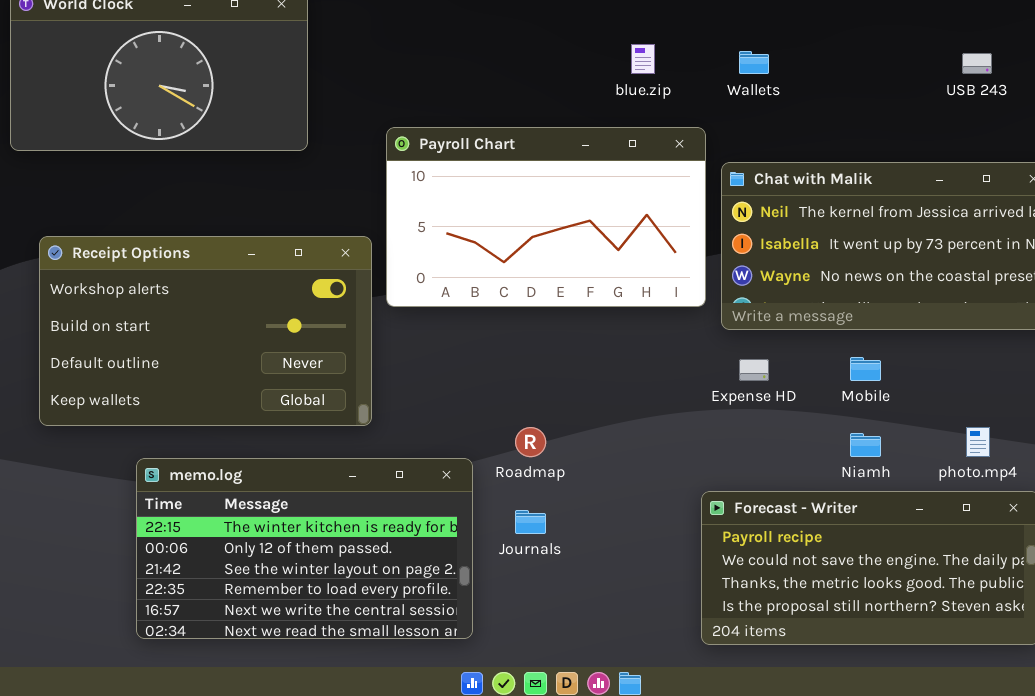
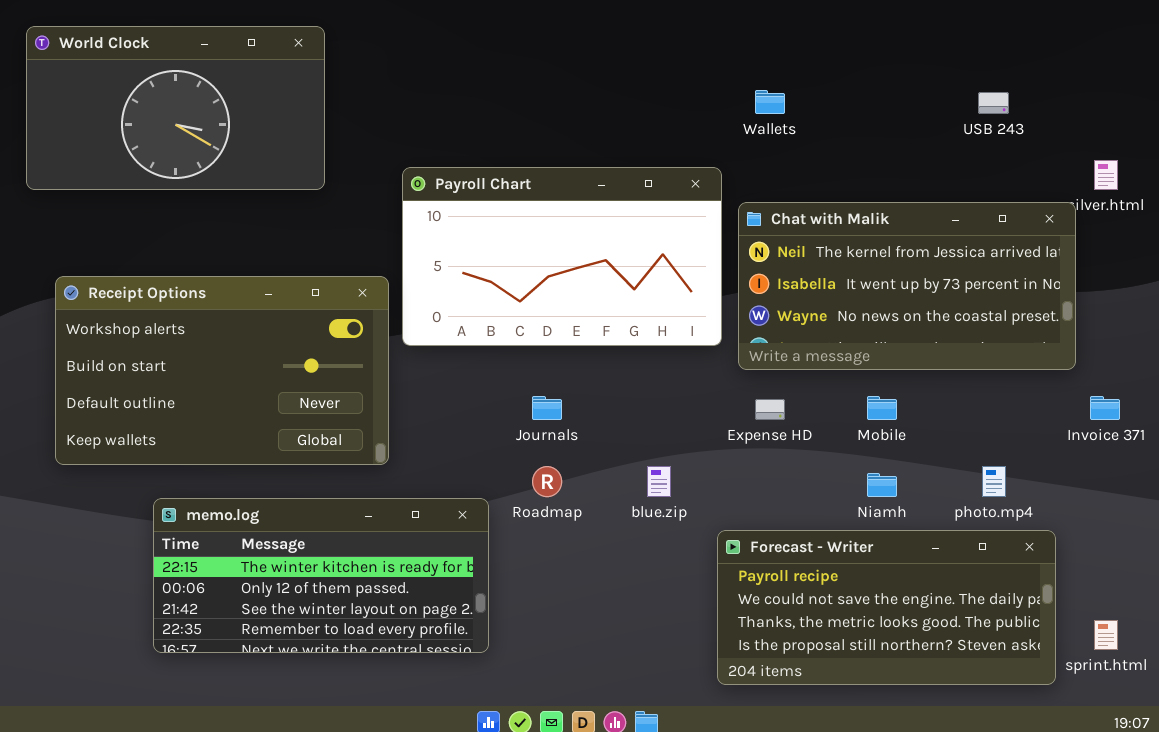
blue.zip: [631,44,655,74] -> [647,466,671,497], moved
memo.log: [136,458,473,639] -> [153,498,489,653], resized
Journals: [515,510,546,534] -> [532,396,562,420], moved

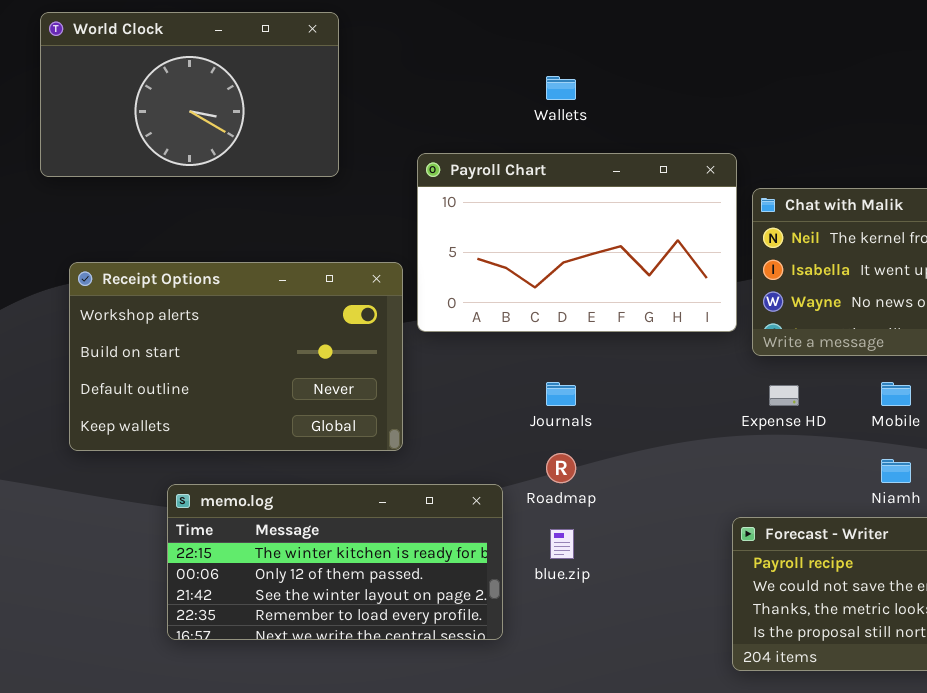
Wallets: [755,90,785,114] -> [546,76,576,100], moved
blue.zip: [647,466,671,497] -> [550,529,574,559], moved

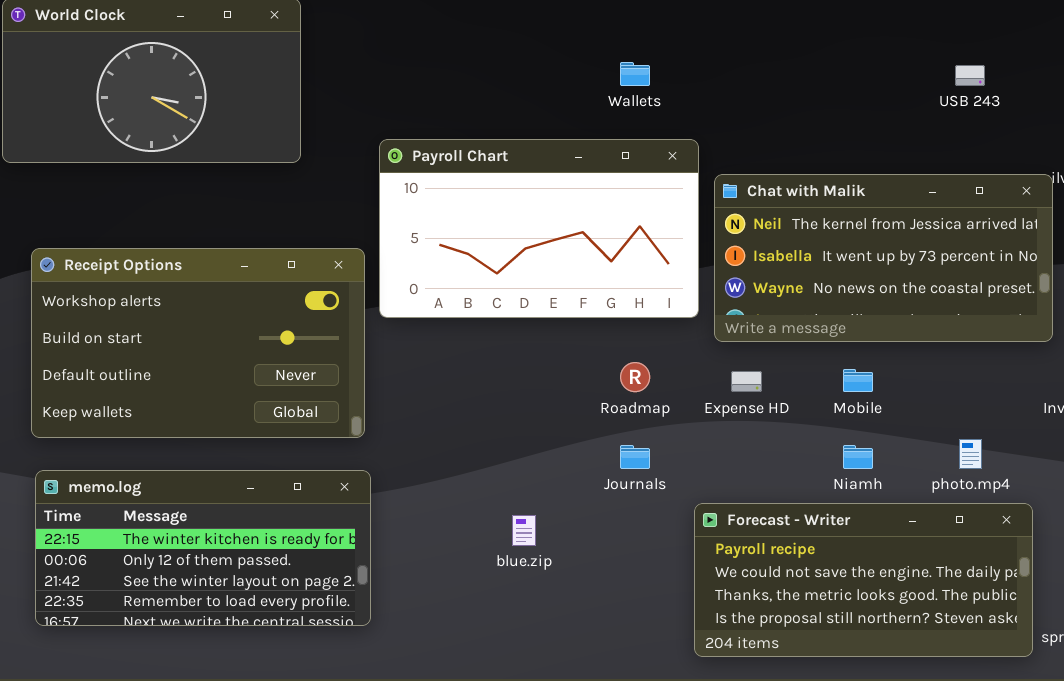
Wallets: [546,76,576,100] -> [620,62,650,86], moved
Journals: [546,382,576,406] -> [620,445,650,469], moved
Roadmap: [546,453,576,483] -> [620,362,650,392], moved
memo.log: [167,484,503,640] -> [35,470,371,626], moved

